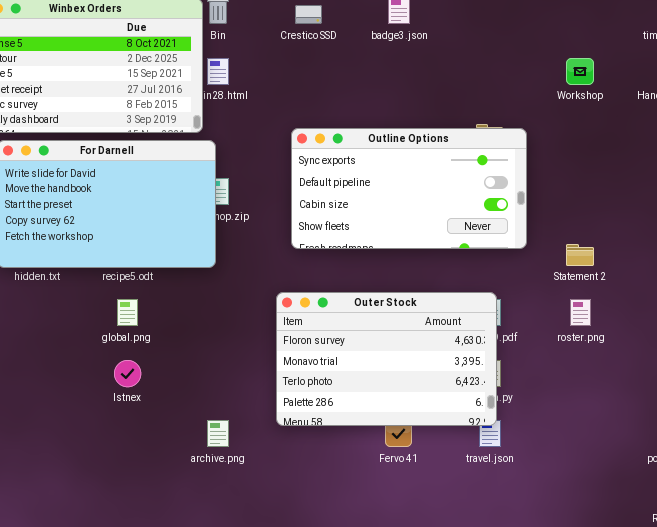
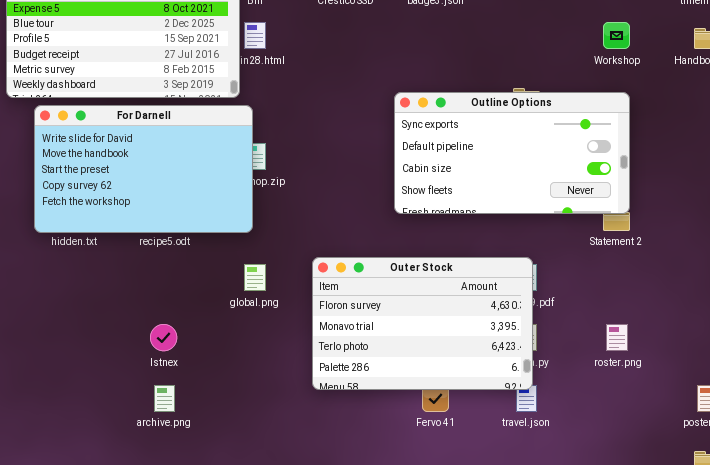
Outline Options: [291,128,527,249] -> [394,92,630,214], moved
global.png: [117,299,138,326] -> [244,264,266,291], moved
roster.png: [570,299,591,326] -> [606,324,628,351], moved
archive.png: [207,420,229,447] -> [154,385,175,412], moved

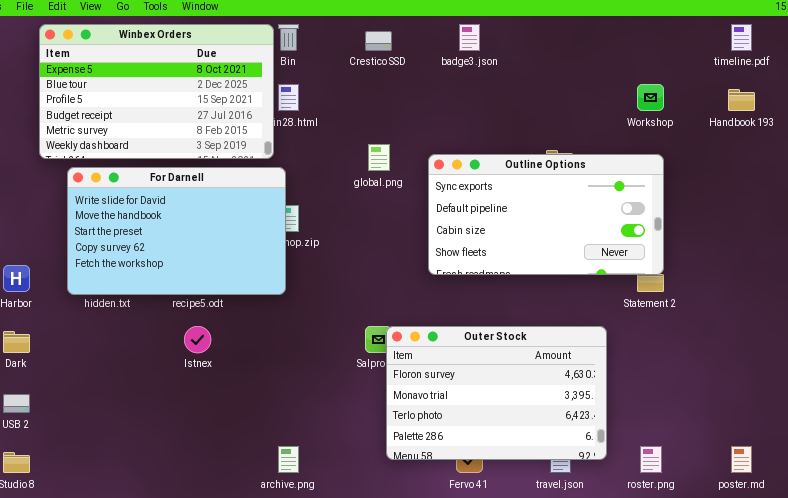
Outer Stock: [312,257,533,390] -> [386,326,607,460], moved
global.png: [244,264,266,291] -> [368,144,390,171], moved
Istnex: [150,324,177,351] -> [184,326,211,353], moved
roster.png: [606,324,628,351] -> [640,446,662,473], moved
archive.png: [154,385,175,412] -> [278,446,299,473], moved

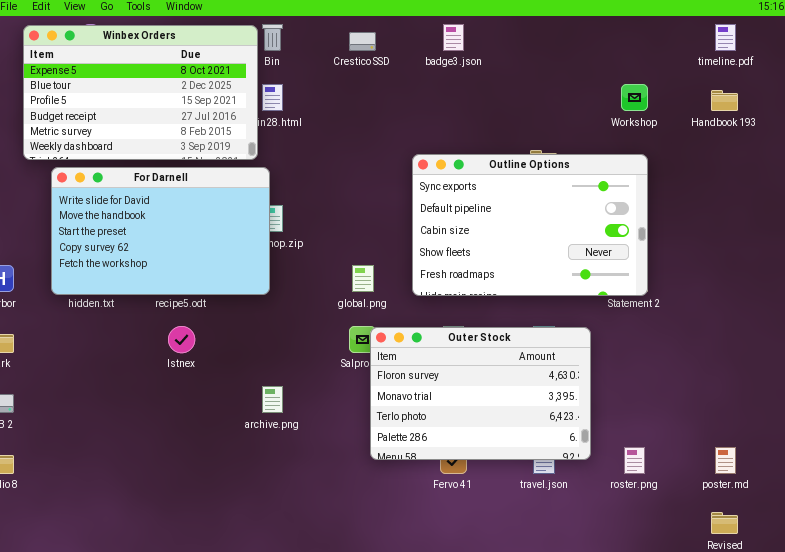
global.png: [368,144,390,171] -> [352,265,374,292], moved
Outline Options: [428,154,664,275] -> [412,154,648,296], resized
archive.png: [278,446,299,473] -> [262,386,283,413], moved

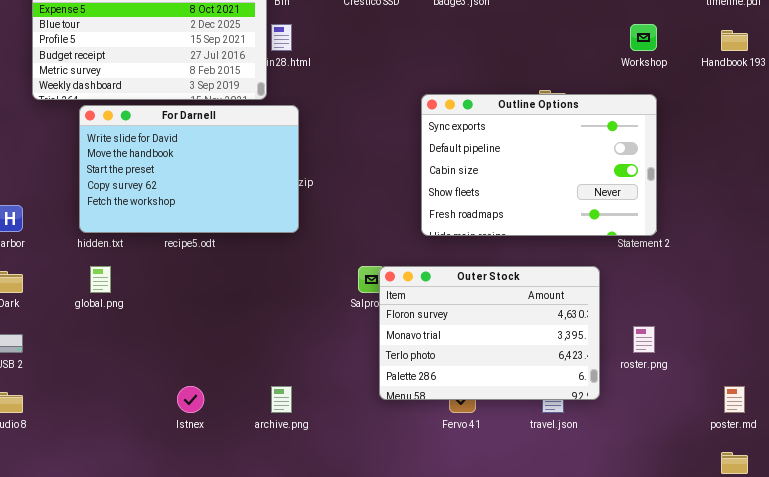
For Darnell: [51,167,270,295] -> [79,105,299,233], moved
global.png: [352,265,374,292] -> [90,266,111,293], moved
Istnex: [168,326,195,353] -> [177,386,204,413], moved
archive.png: [262,386,283,413] -> [271,386,292,413], moved
roster.png: [624,447,645,474] -> [633,326,655,353], moved

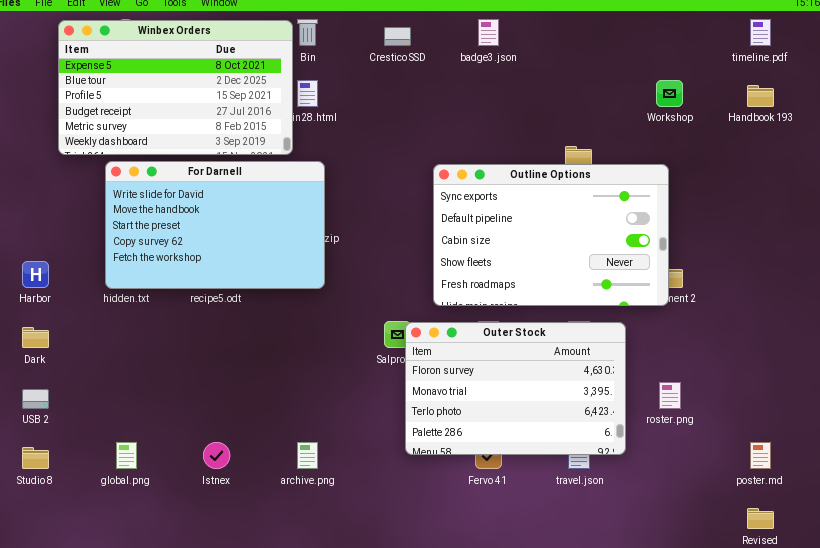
Outline Options: [421,94,657,236] -> [433,164,669,306], moved
global.png: [90,266,111,293] -> [116,442,137,469], moved

